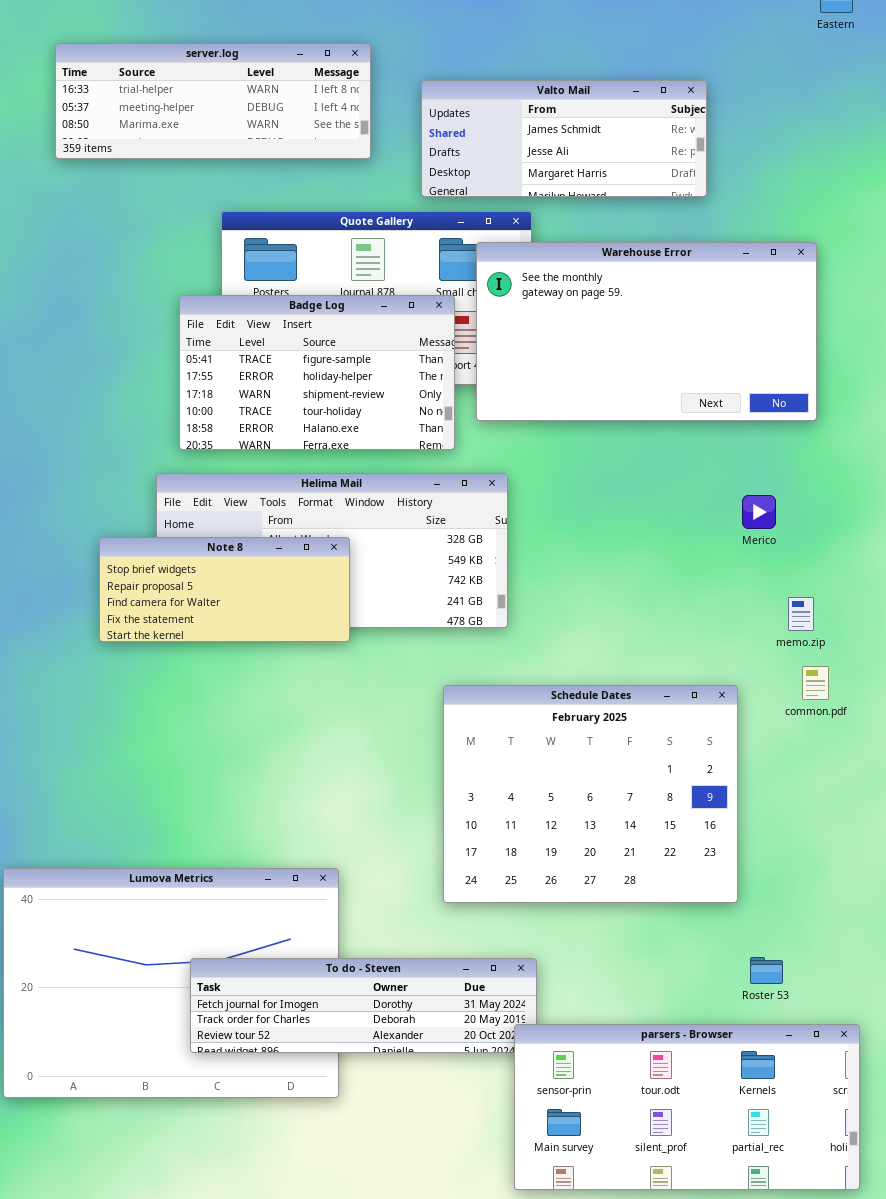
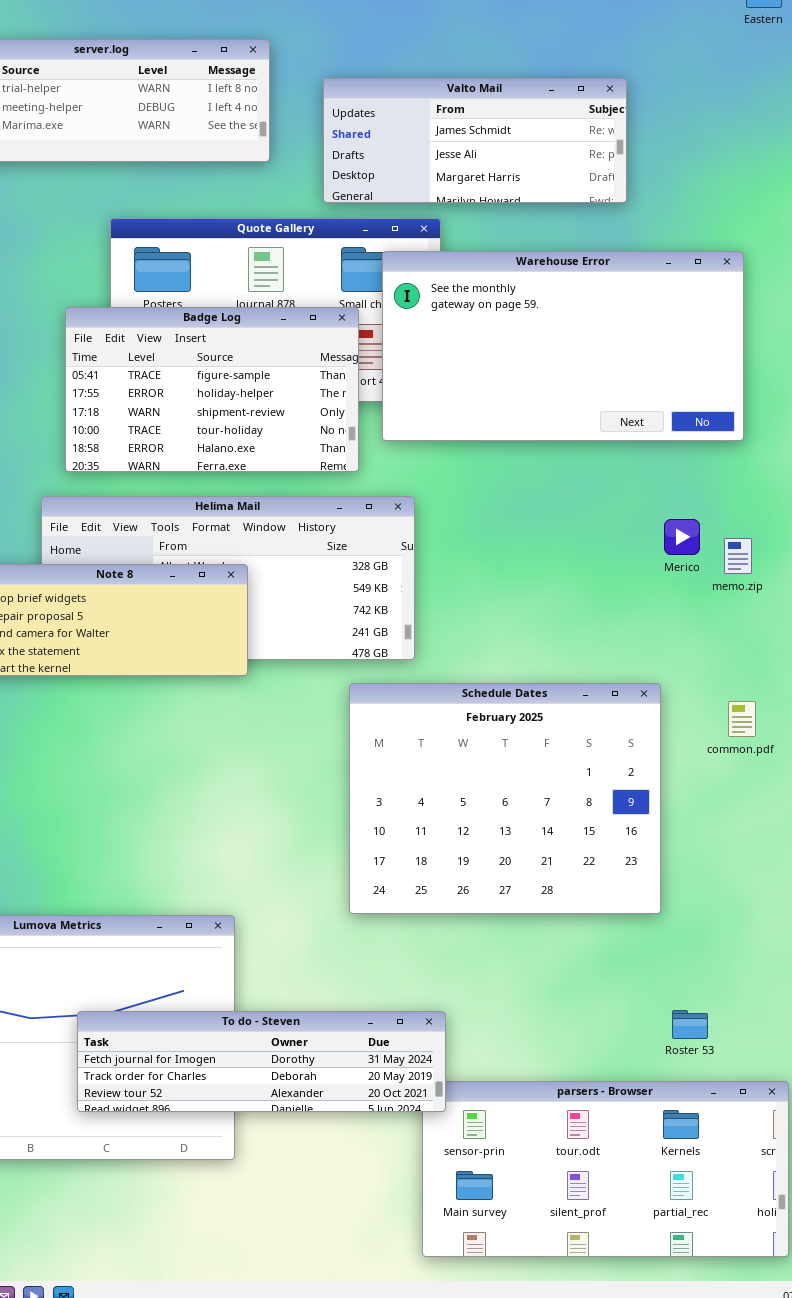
memo.zip: [788,597,814,631] -> [724,538,752,574], moved
Schedule Dates: [443,685,738,903] -> [349,683,661,914], moved
To do - Steven: [190,958,537,1053] -> [77,1011,446,1112], raised

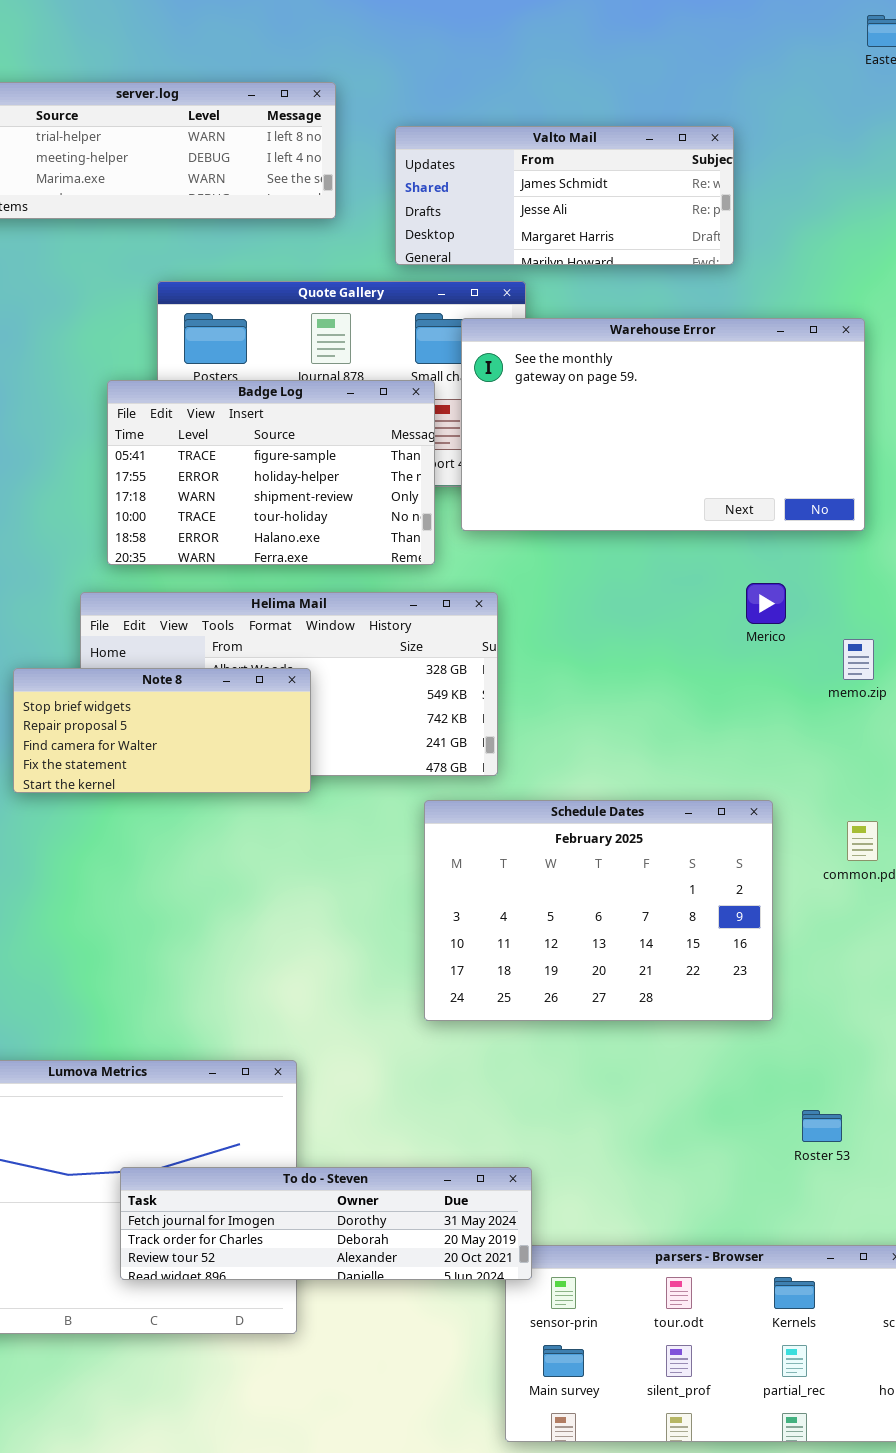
Merico: [664,519,700,555] -> [746,583,786,624], moved
Schedule Dates: [349,683,661,914] -> [424,800,773,1021], resized
Roster 53: [672,1010,708,1039] -> [802,1110,842,1142], moved

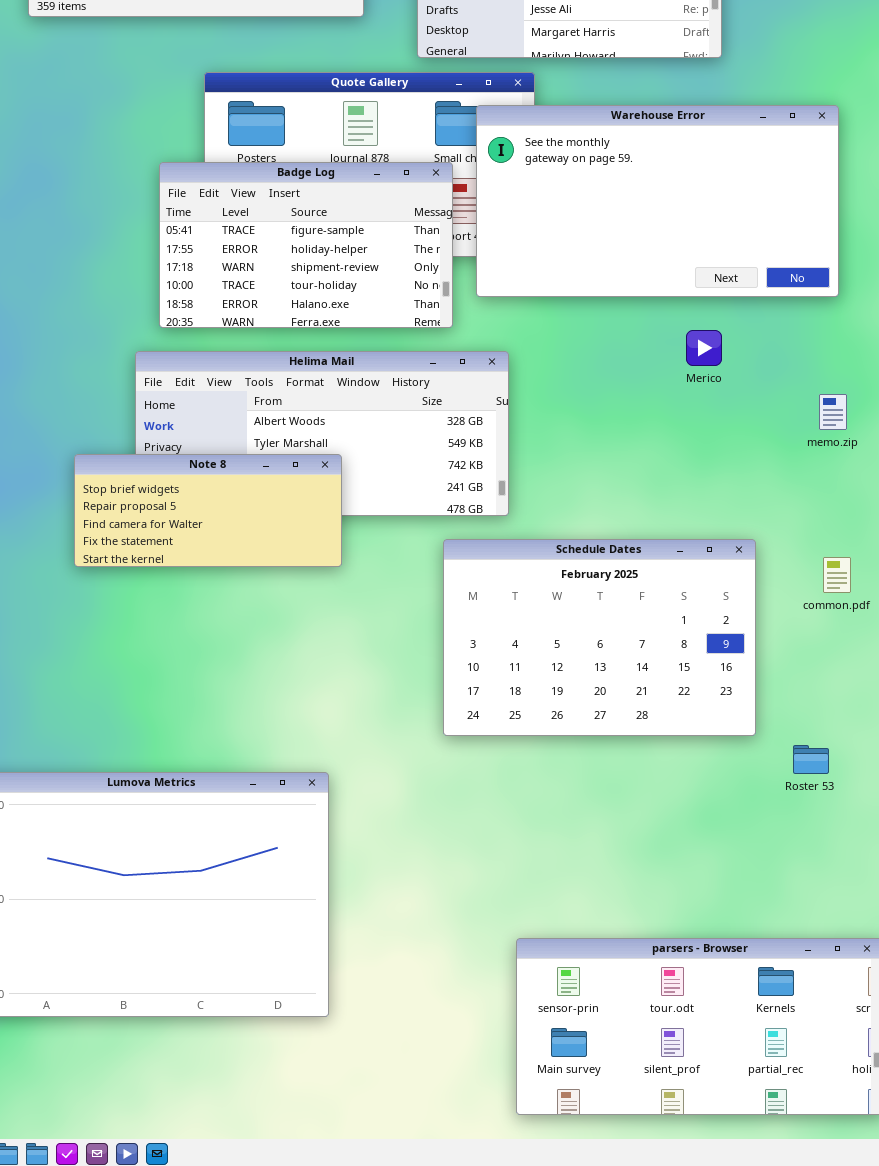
Merico: [746,583,786,624] -> [686,330,722,366], moved
Note 8: [13,668,311,793] -> [74,454,342,567], moved
Roster 53: [802,1110,842,1142] -> [793,745,829,774], moved
To do - Steven: [120,1167,532,1280] -> none, closed

